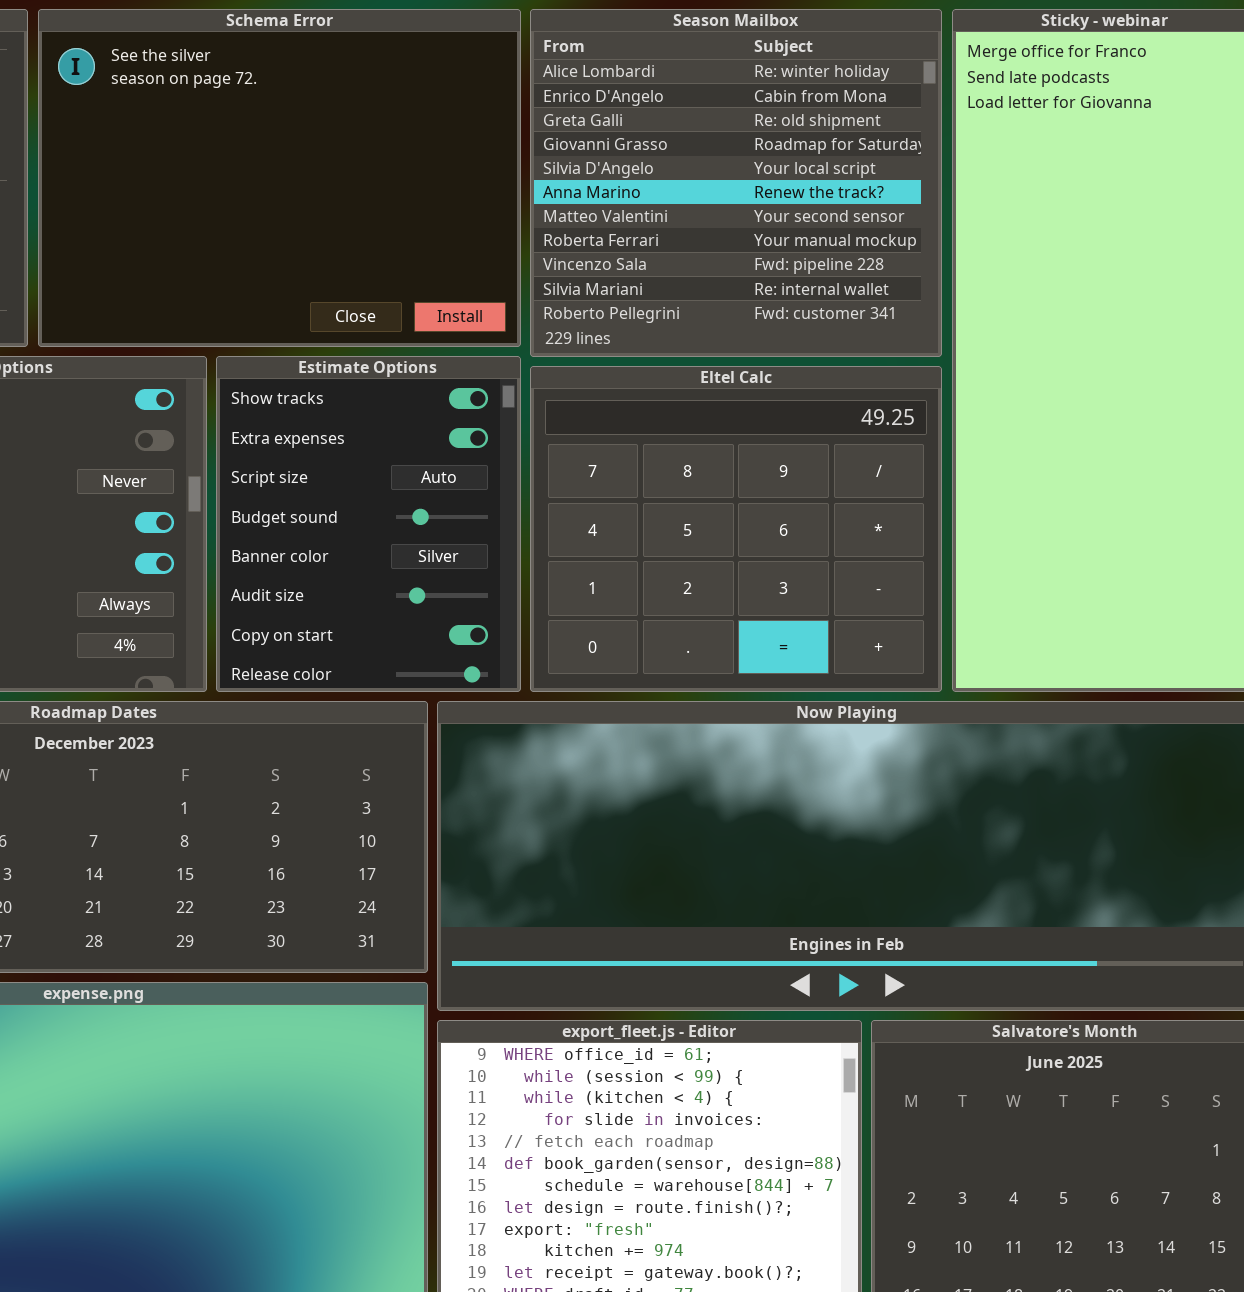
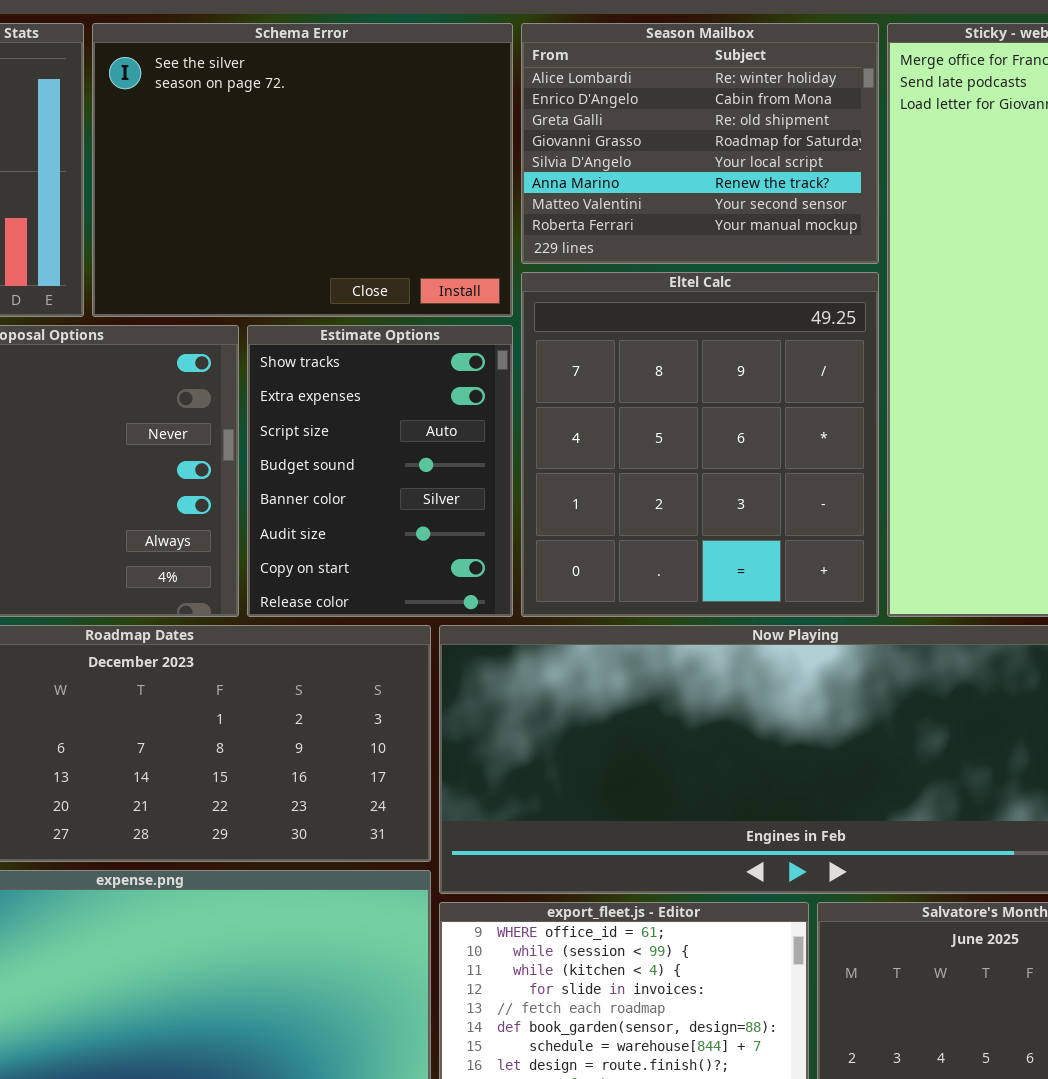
Season Mailbox: [530,9,942,357] -> [521,23,879,264], resized
Eltel Calc: [530,366,942,692] -> [521,272,879,617], resized

